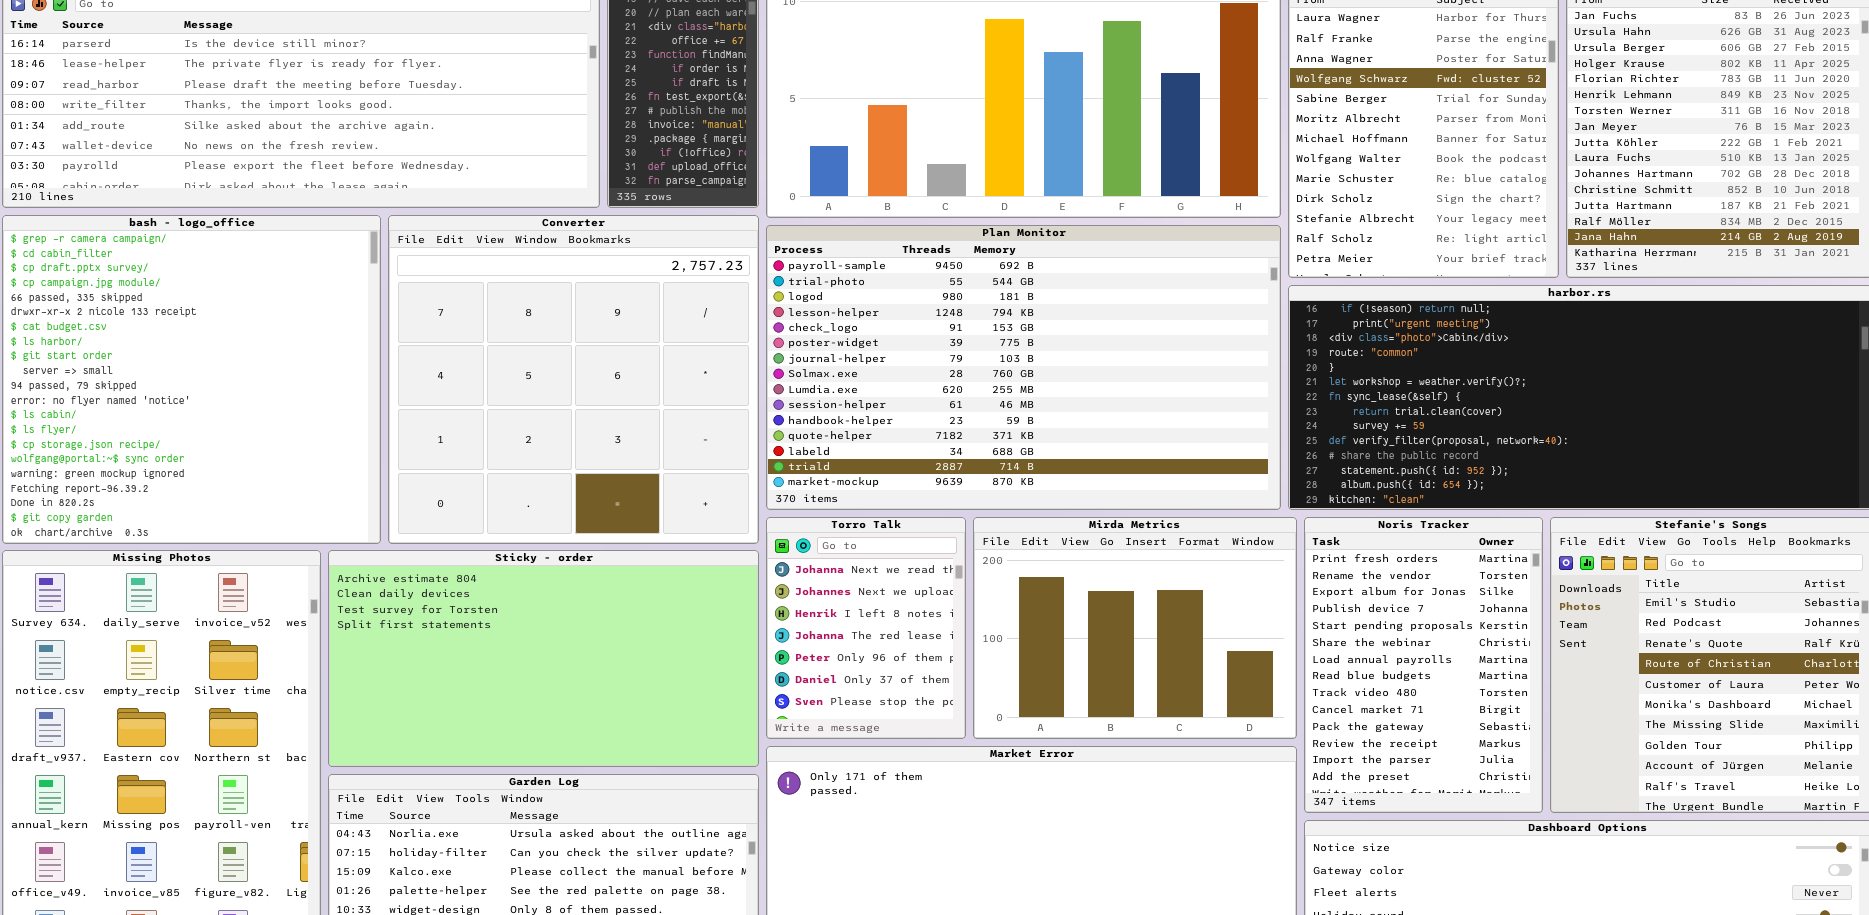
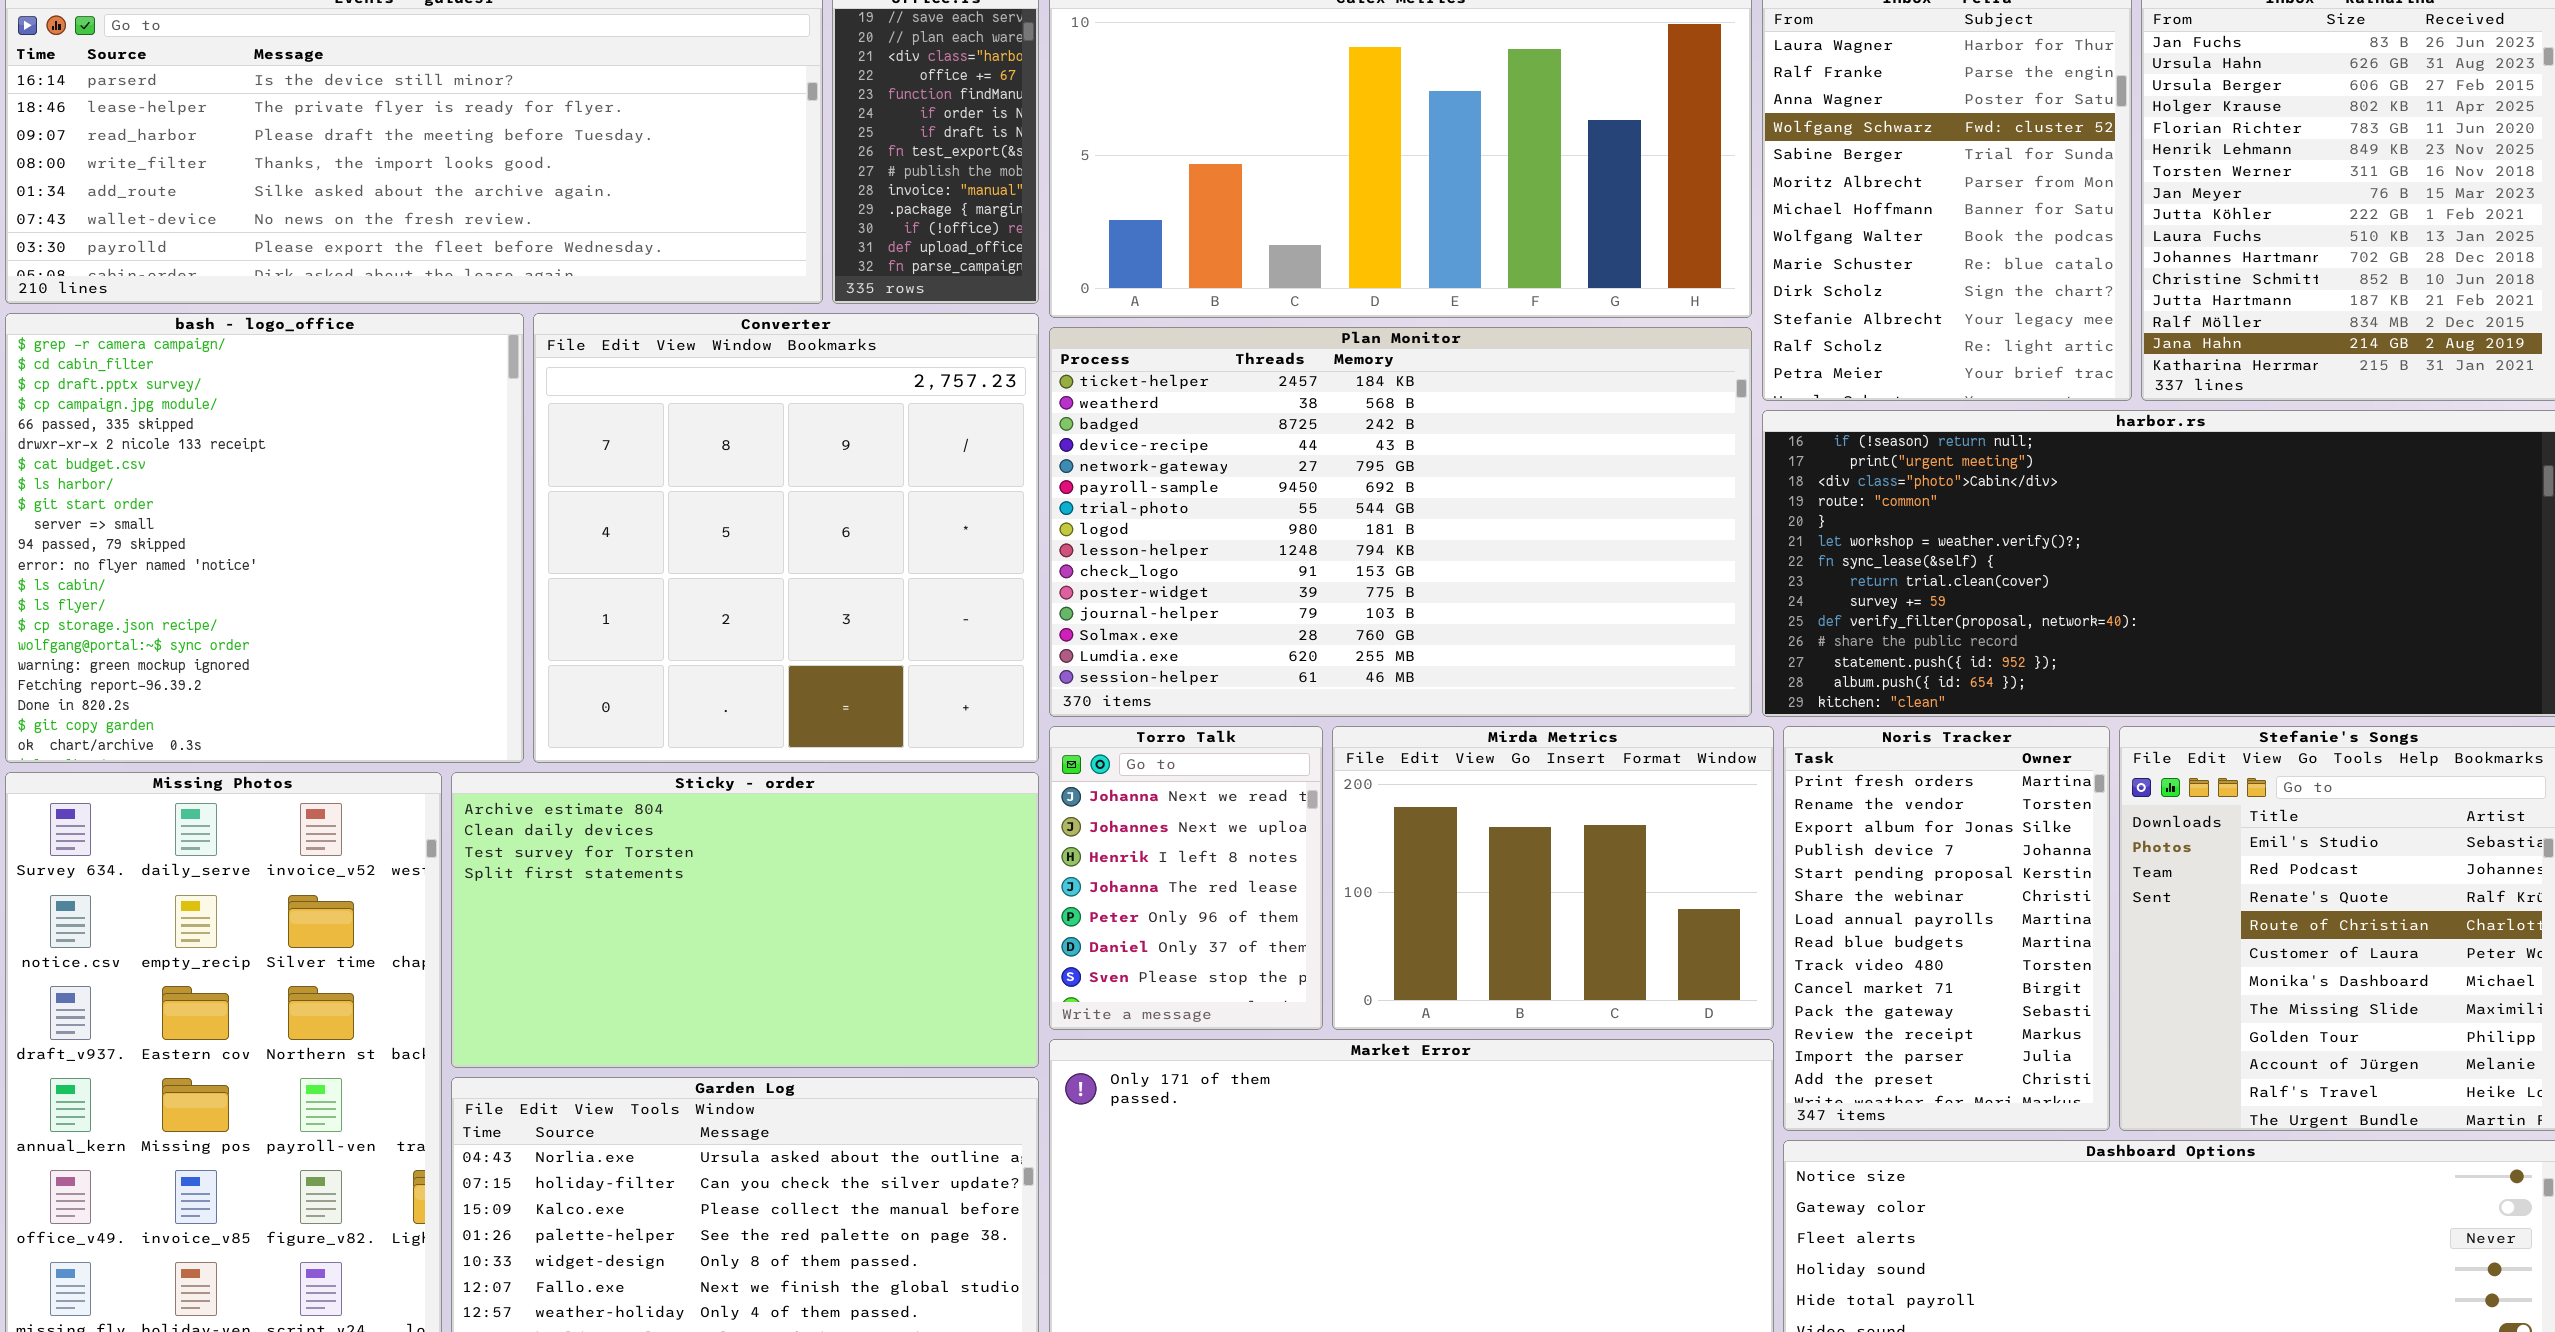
Plan Monitor: [766,225,1281,510] -> [1049,327,1752,717], scrolled up 5 rows

